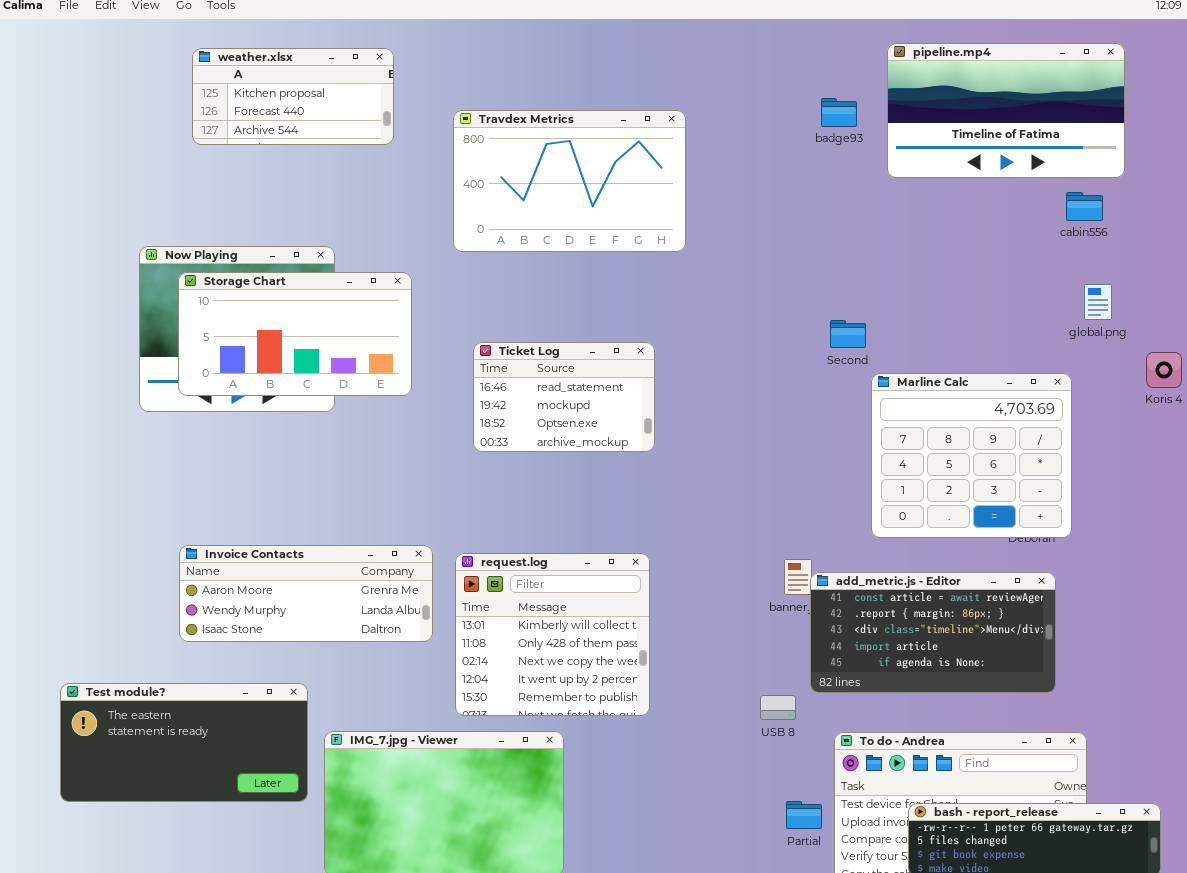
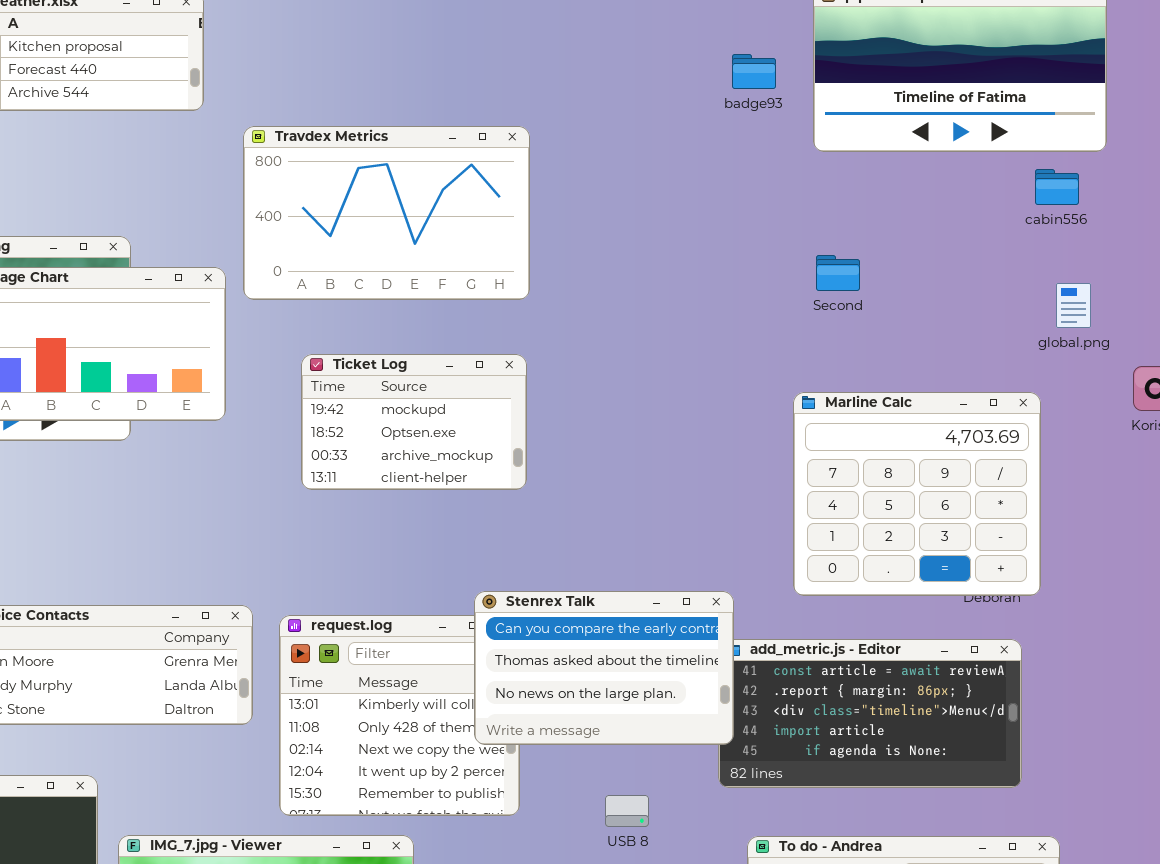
Travdex Metrics: [453,110,686,252] -> [243,126,530,300], moved
Second: [830,320,866,348] -> [816,255,860,291], moved
Ticket Log: [473,342,655,452] -> [301,354,527,490], scrolled down 1 row
Stenrex Talk: none -> [474,591,734,745], opened
USB 8: [760,695,796,720] -> [605,795,649,827], moved

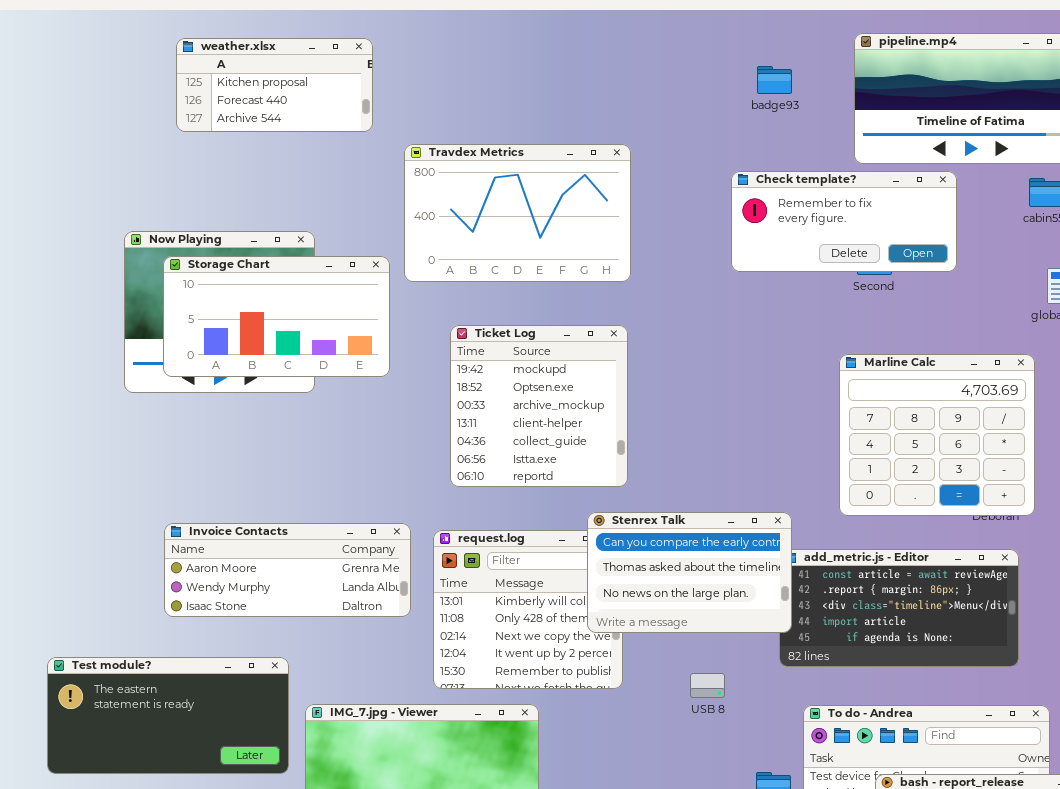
badge93: [732,54,776,89] -> [757,66,792,94], moved
Check template?: none -> [731,171,957,272], opened
Ticket Log: [301,354,527,490] -> [450,325,628,487], resized

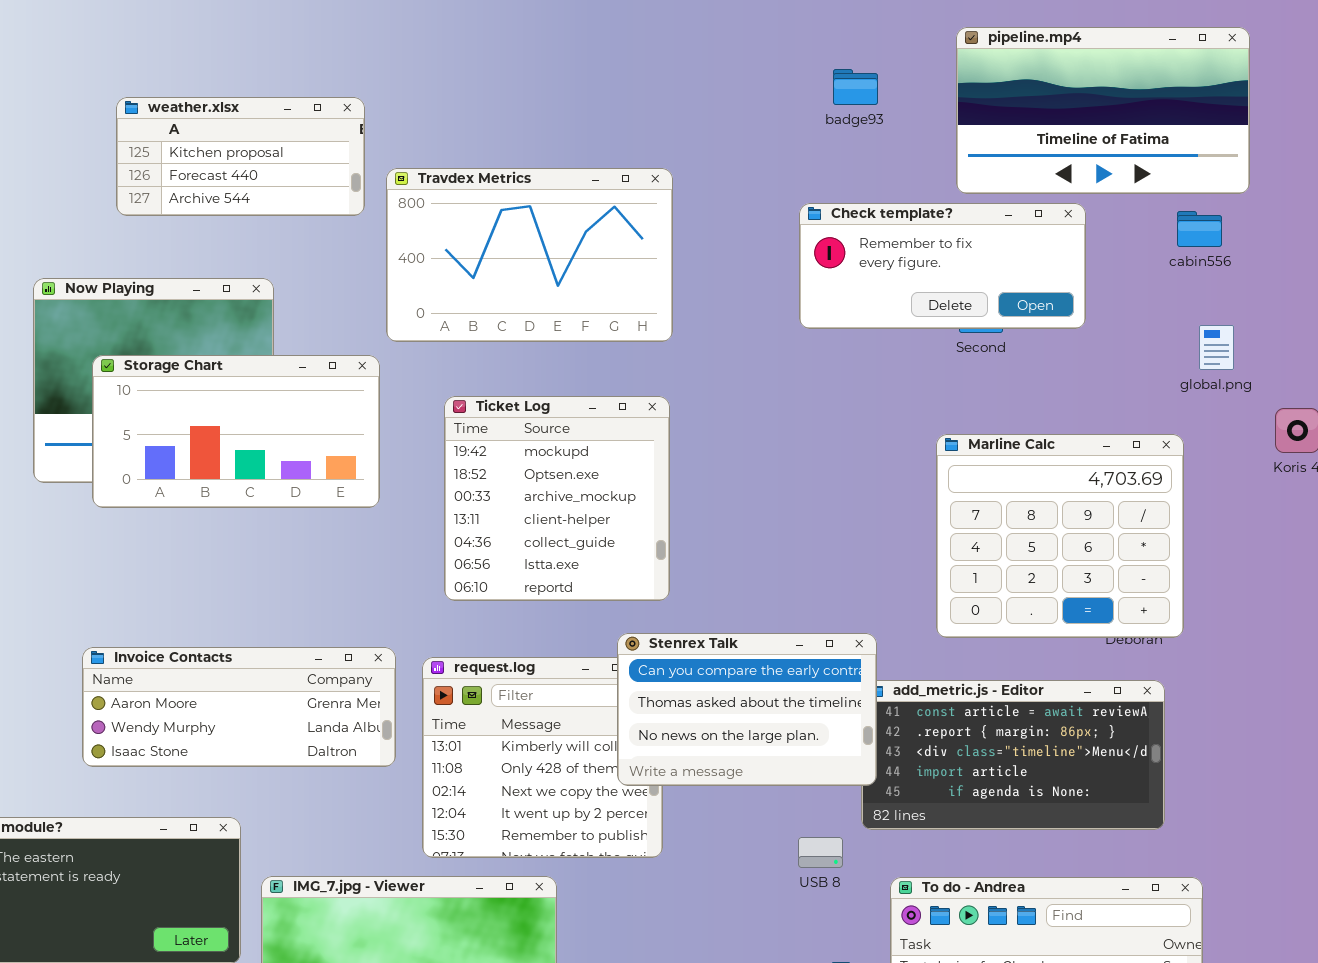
weather.xlsx: [176,38,373,132] -> [116,97,365,216], moved
Storage Chart: [163,256,390,377] -> [92,355,380,508], moved
USB 8: [690,673,725,698] -> [798,837,843,868], moved

